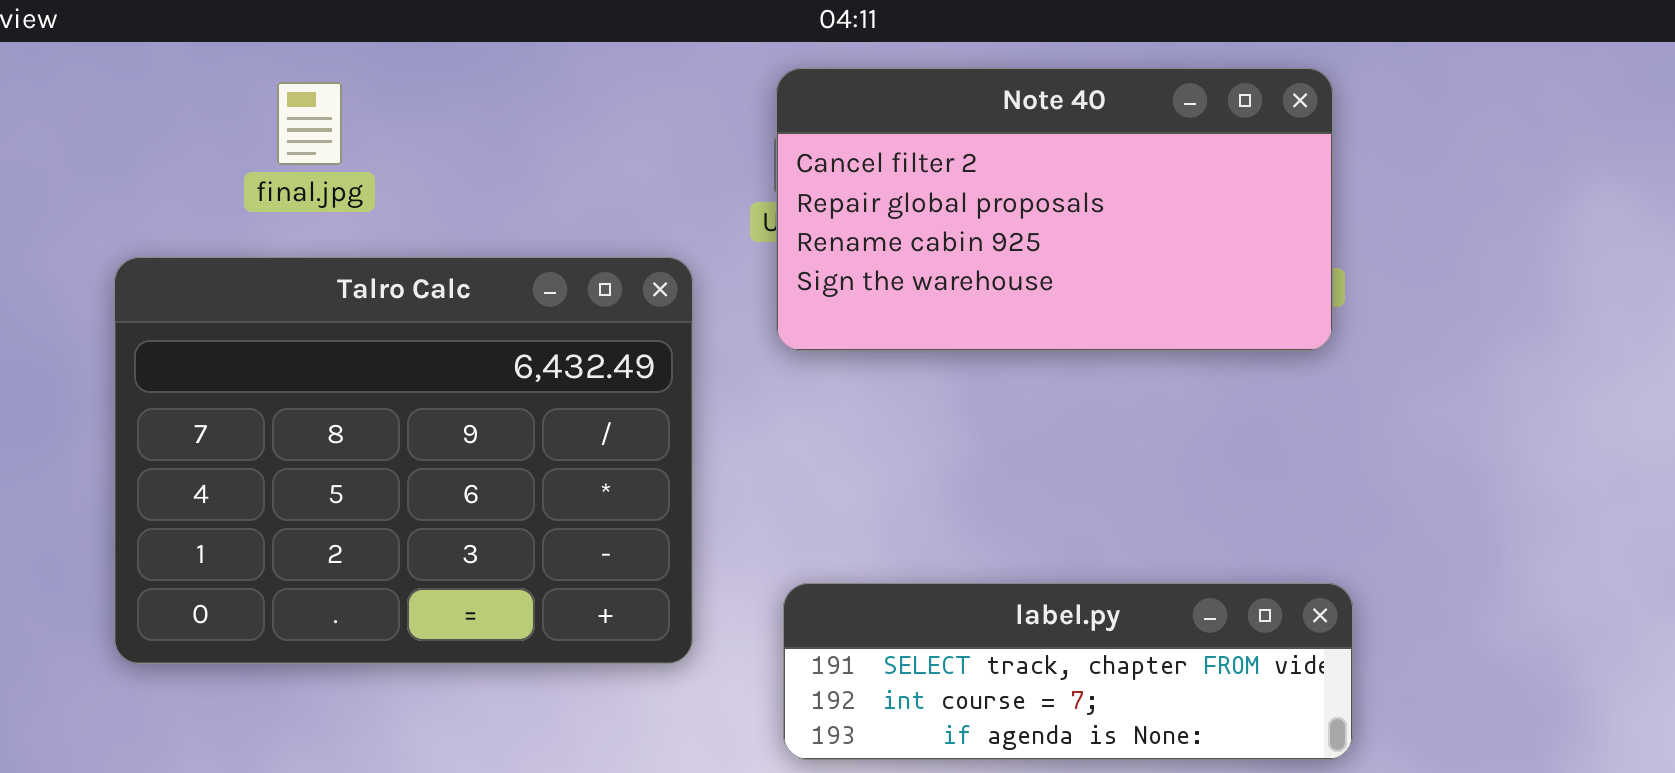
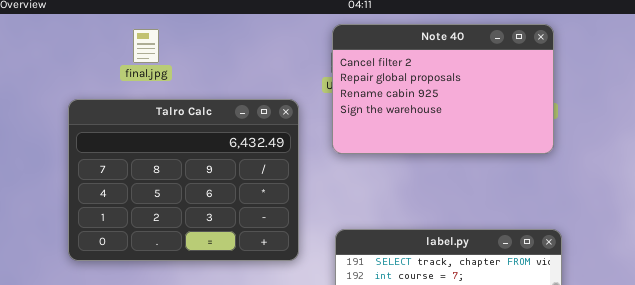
Note 40: [776,68,1333,351] -> [332,24,554,154], resized

